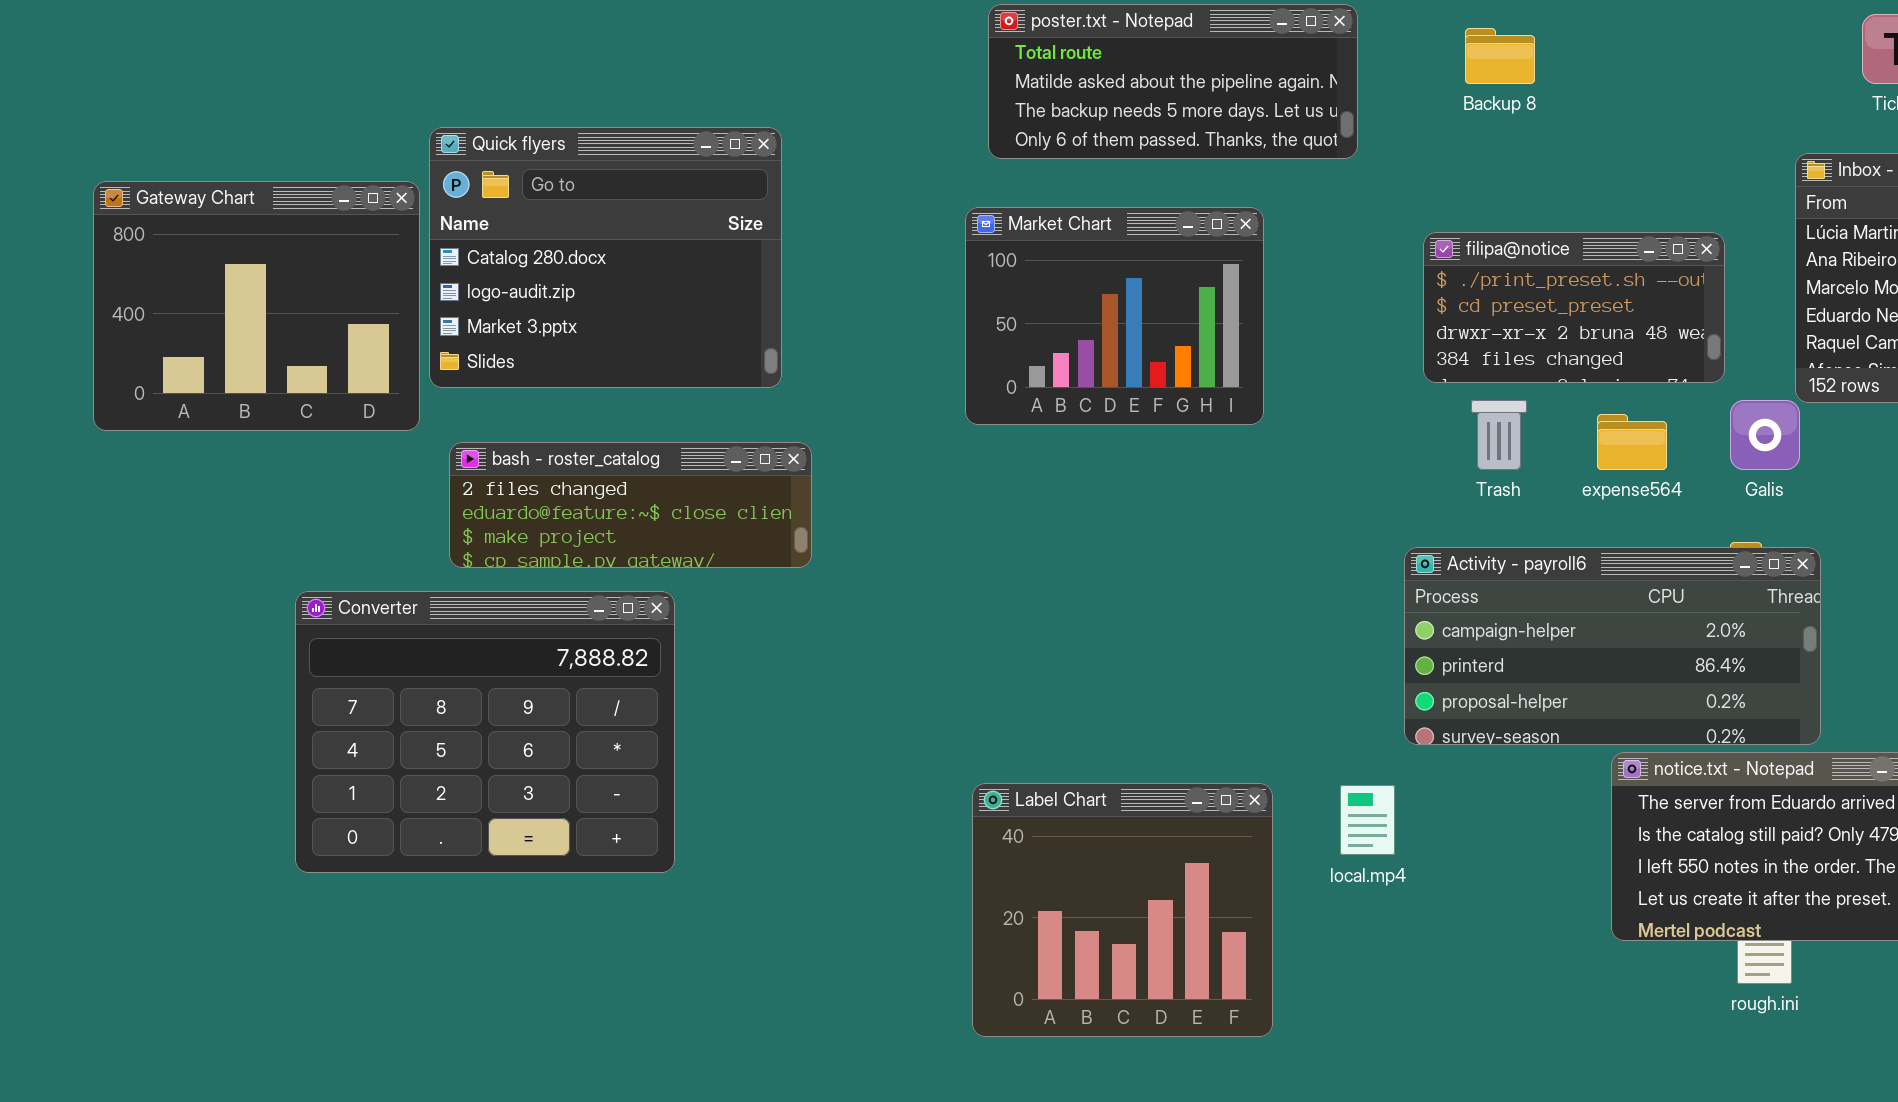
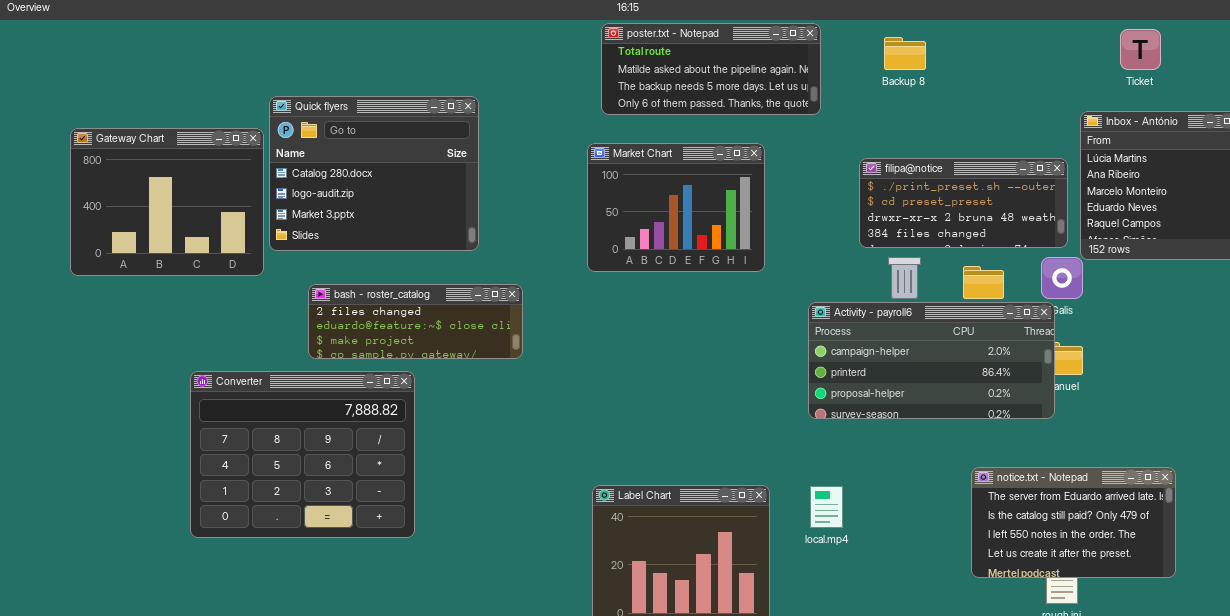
filipa@notice: [1423,232,1725,383] -> [859,158,1068,248], resized
bash - roster_catalog: [449,442,812,568] -> [308,284,523,359], moved
Activity - payroll6: [1404,547,1821,745] -> [808,302,1055,419], moved

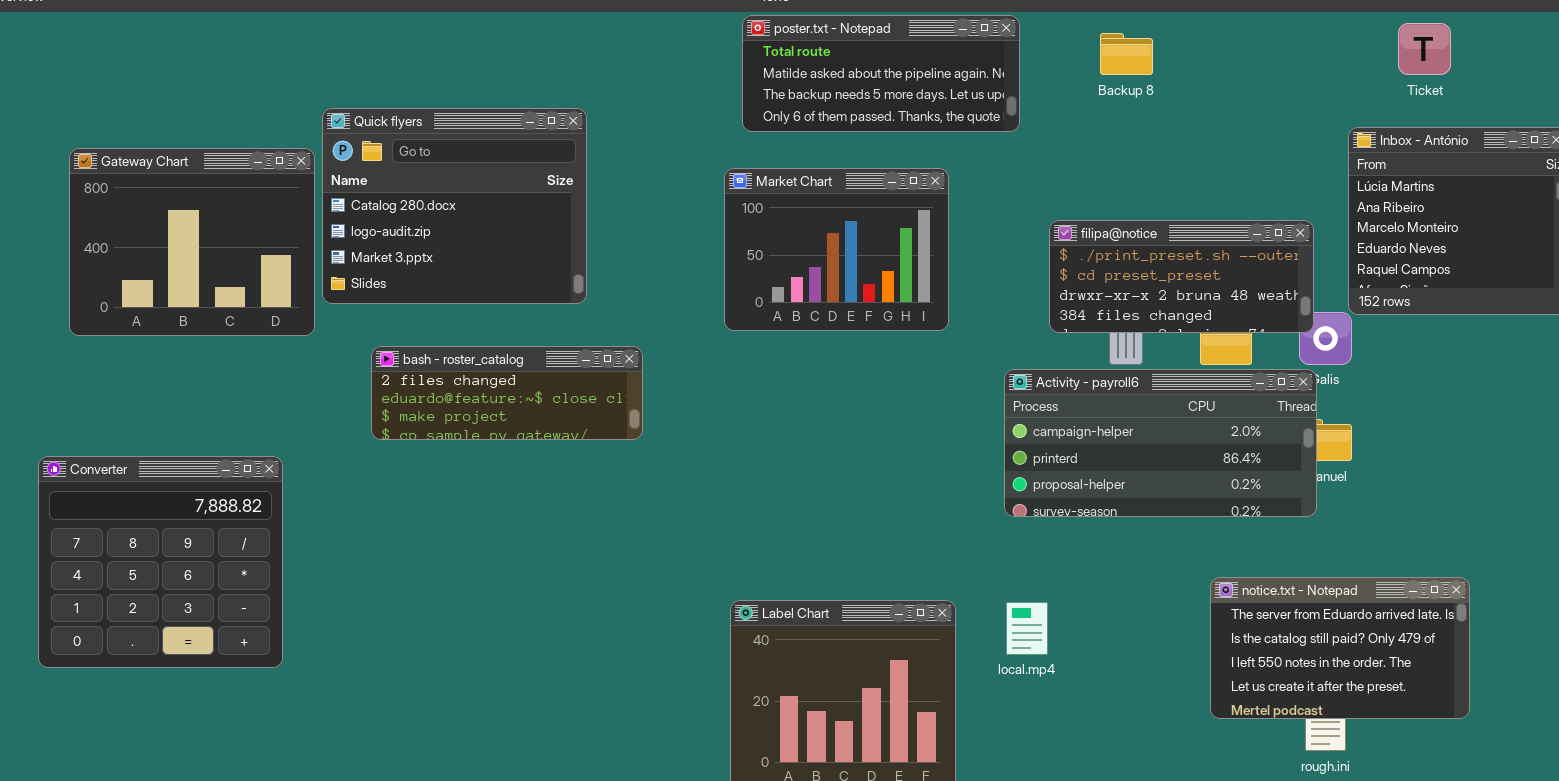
filipa@notice: [859,158,1068,248] -> [1049,220,1314,333], moved
Converter: [190,371,415,538] -> [38,456,283,668], moved, resized

